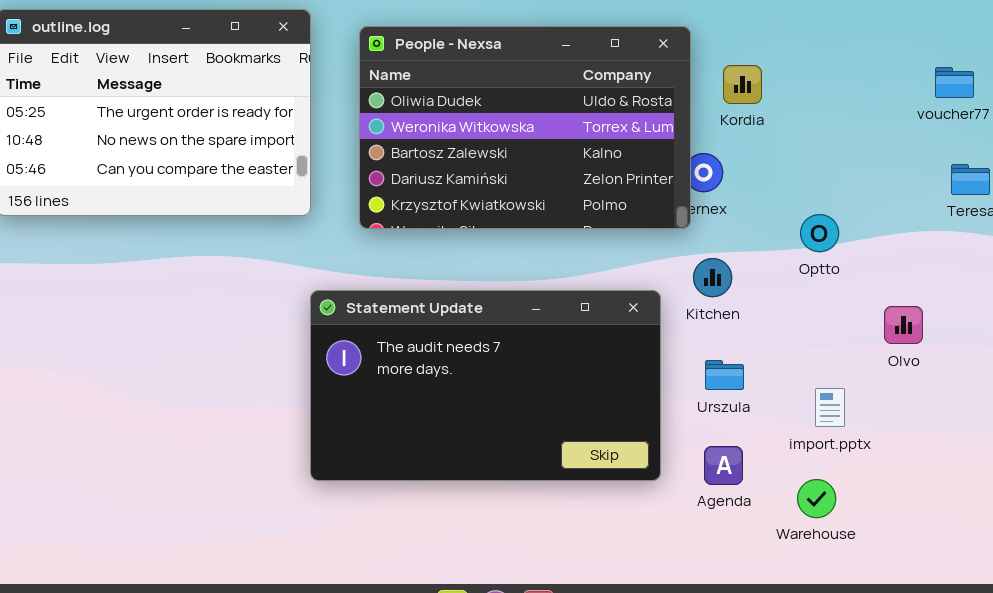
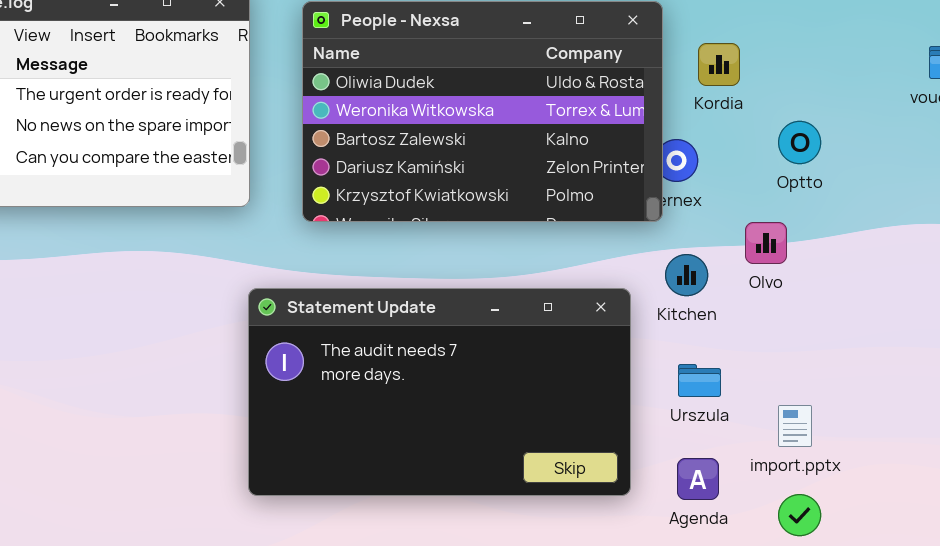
Optto: [800,214,839,252] -> [778,121,821,164], moved
Olvo: [884,306,923,344] -> [745,222,787,264], moved
import.pptx: [815,388,845,427] -> [778,405,812,447], moved

